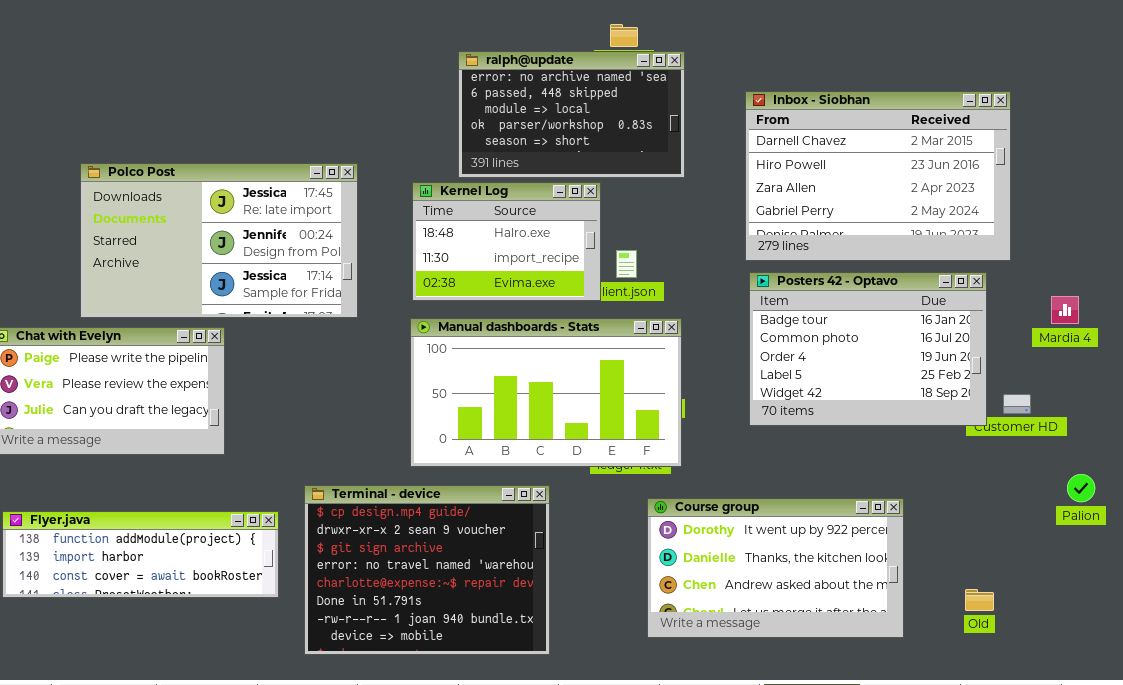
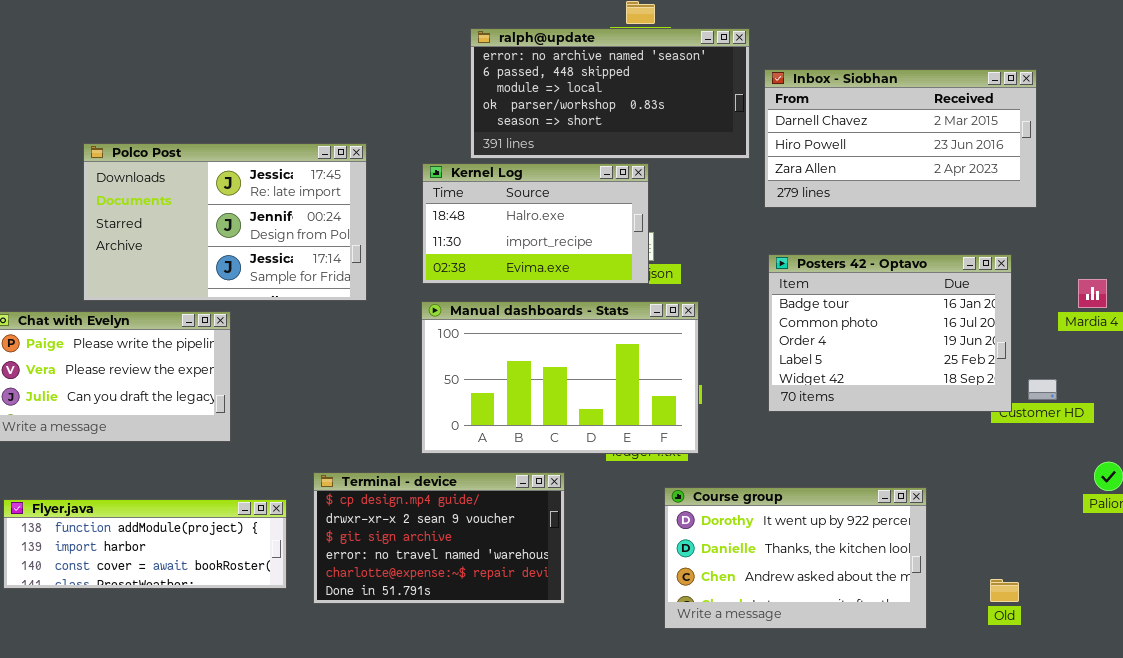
ralph@update: [458,51,685,178] -> [470,28,750,159], resized
Inbox - Siobhan: [745,91,1011,261] -> [764,69,1037,208], resized
Kernel Log: [412,182,601,301] -> [422,163,649,284], resized
Terminal - device: [304,485,550,655] -> [313,472,565,604], resized

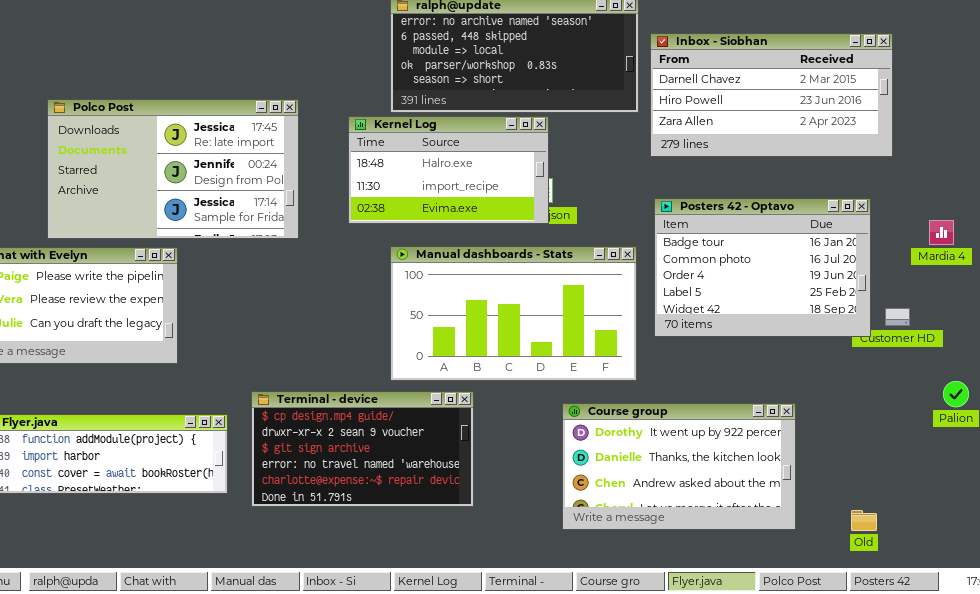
Manual dashboards - Stats: [421,301,699,454] -> [390,246,637,381], moved
Old: [990,579,1019,602] -> [851,510,877,531], moved

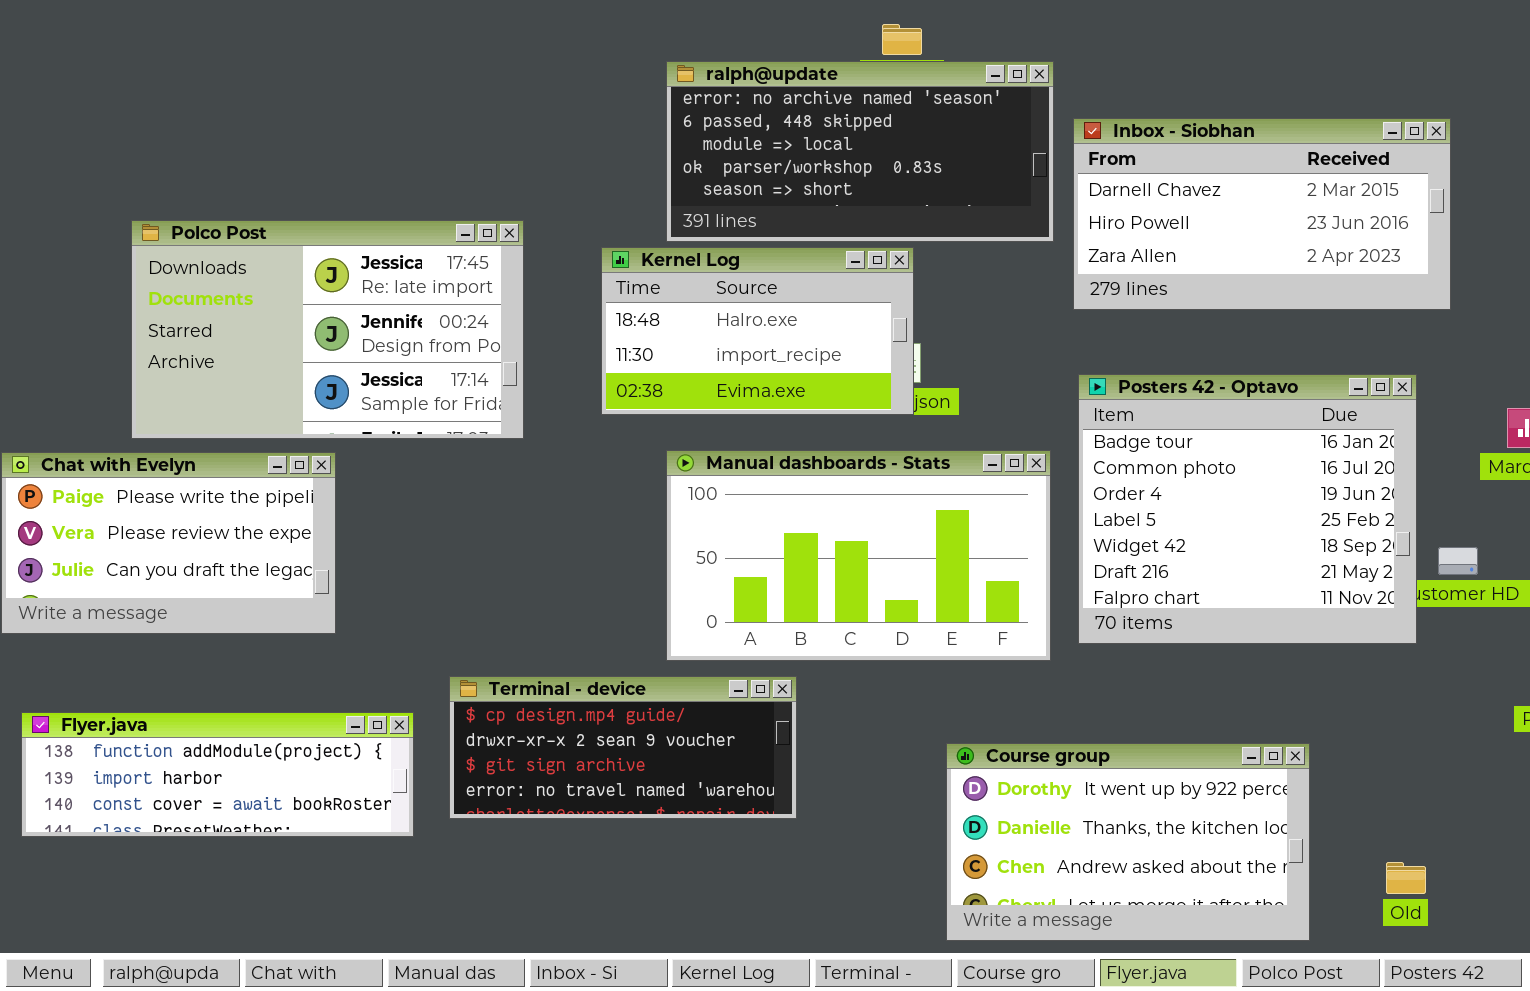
Posters 42 - Optavo: [654,198,871,337] -> [1078,374,1417,644], resized
Terminal - device: [251,391,474,507] -> [449,676,797,819], resized
Course group: [562,403,796,530] -> [946,743,1310,941], moved

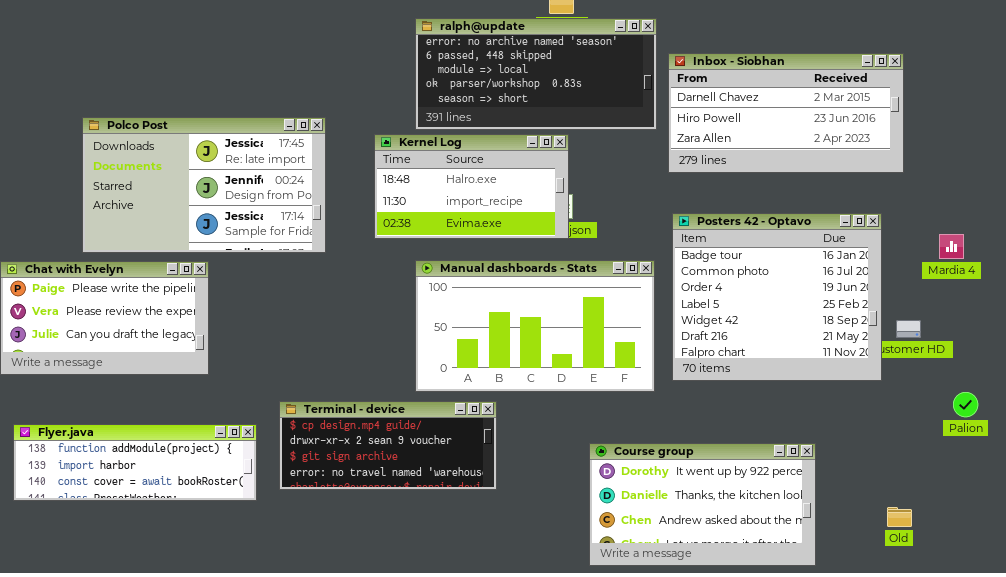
Old: [1386,862,1426,894] -> [887,507,912,527], moved

